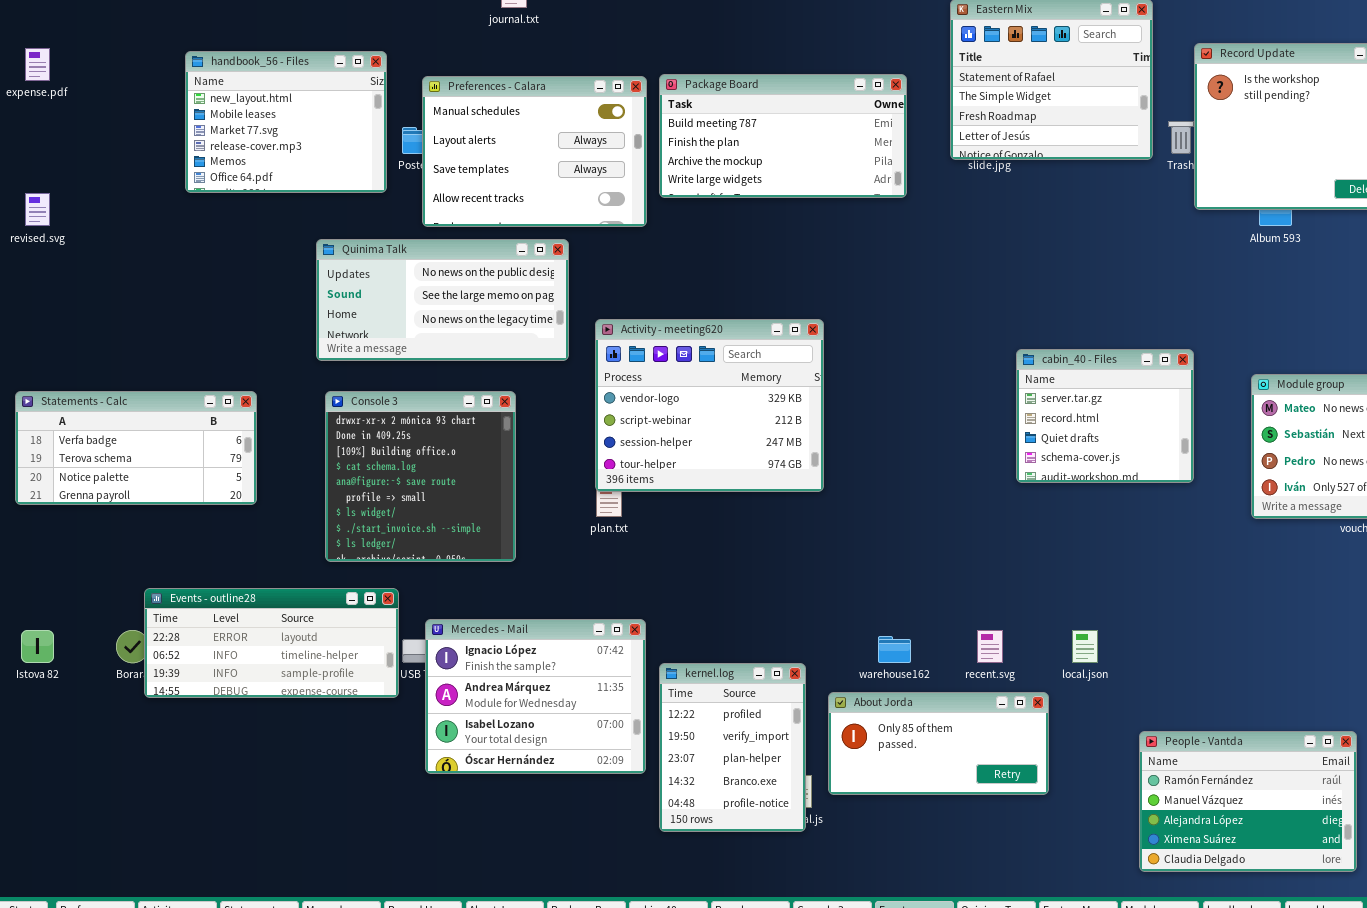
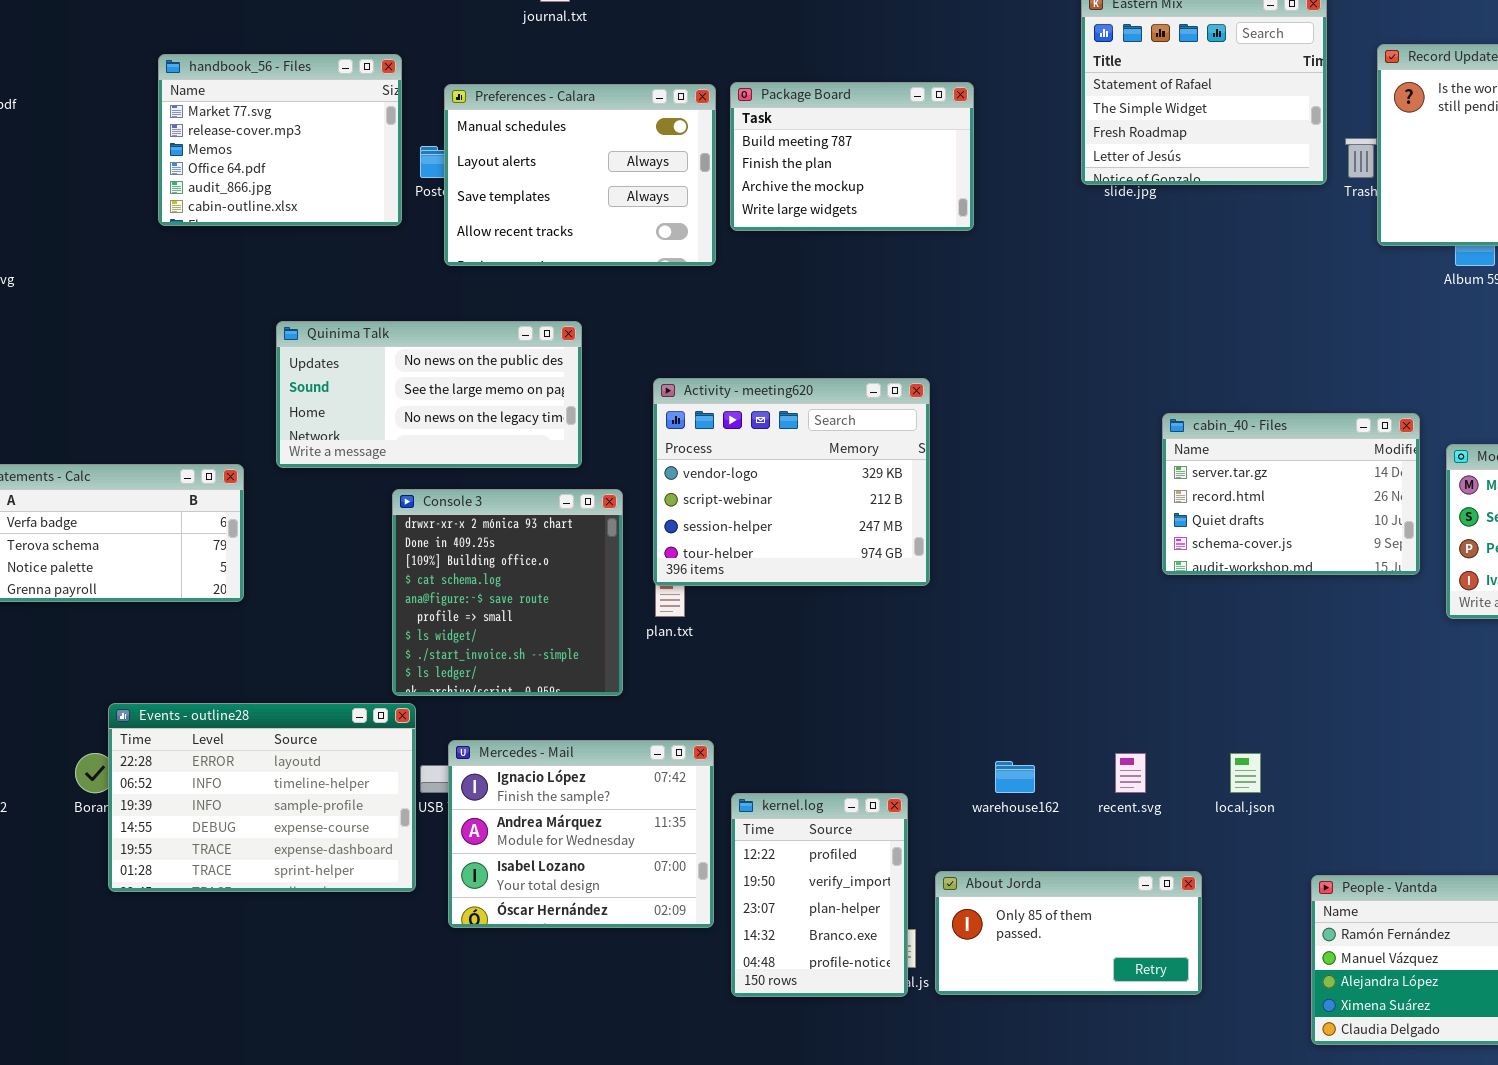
handbook_56 - Files: [185,51,387,193] -> [158,54,402,226], scrolled down 2 rows
Package Board: [659,74,907,198] -> [730,82,974,231], resized
Quinima Talk: [316,239,569,361] -> [276,321,582,468], moved
cabin_40 - Files: [1016,349,1194,483] -> [1162,413,1420,575], resized
Console 3: [325,391,516,562] -> [392,489,623,696], moved
Events - outline28: [144,588,399,698] -> [108,703,416,892], resized
About Jorda: [828,692,1049,795] -> [935,871,1202,995], moved

